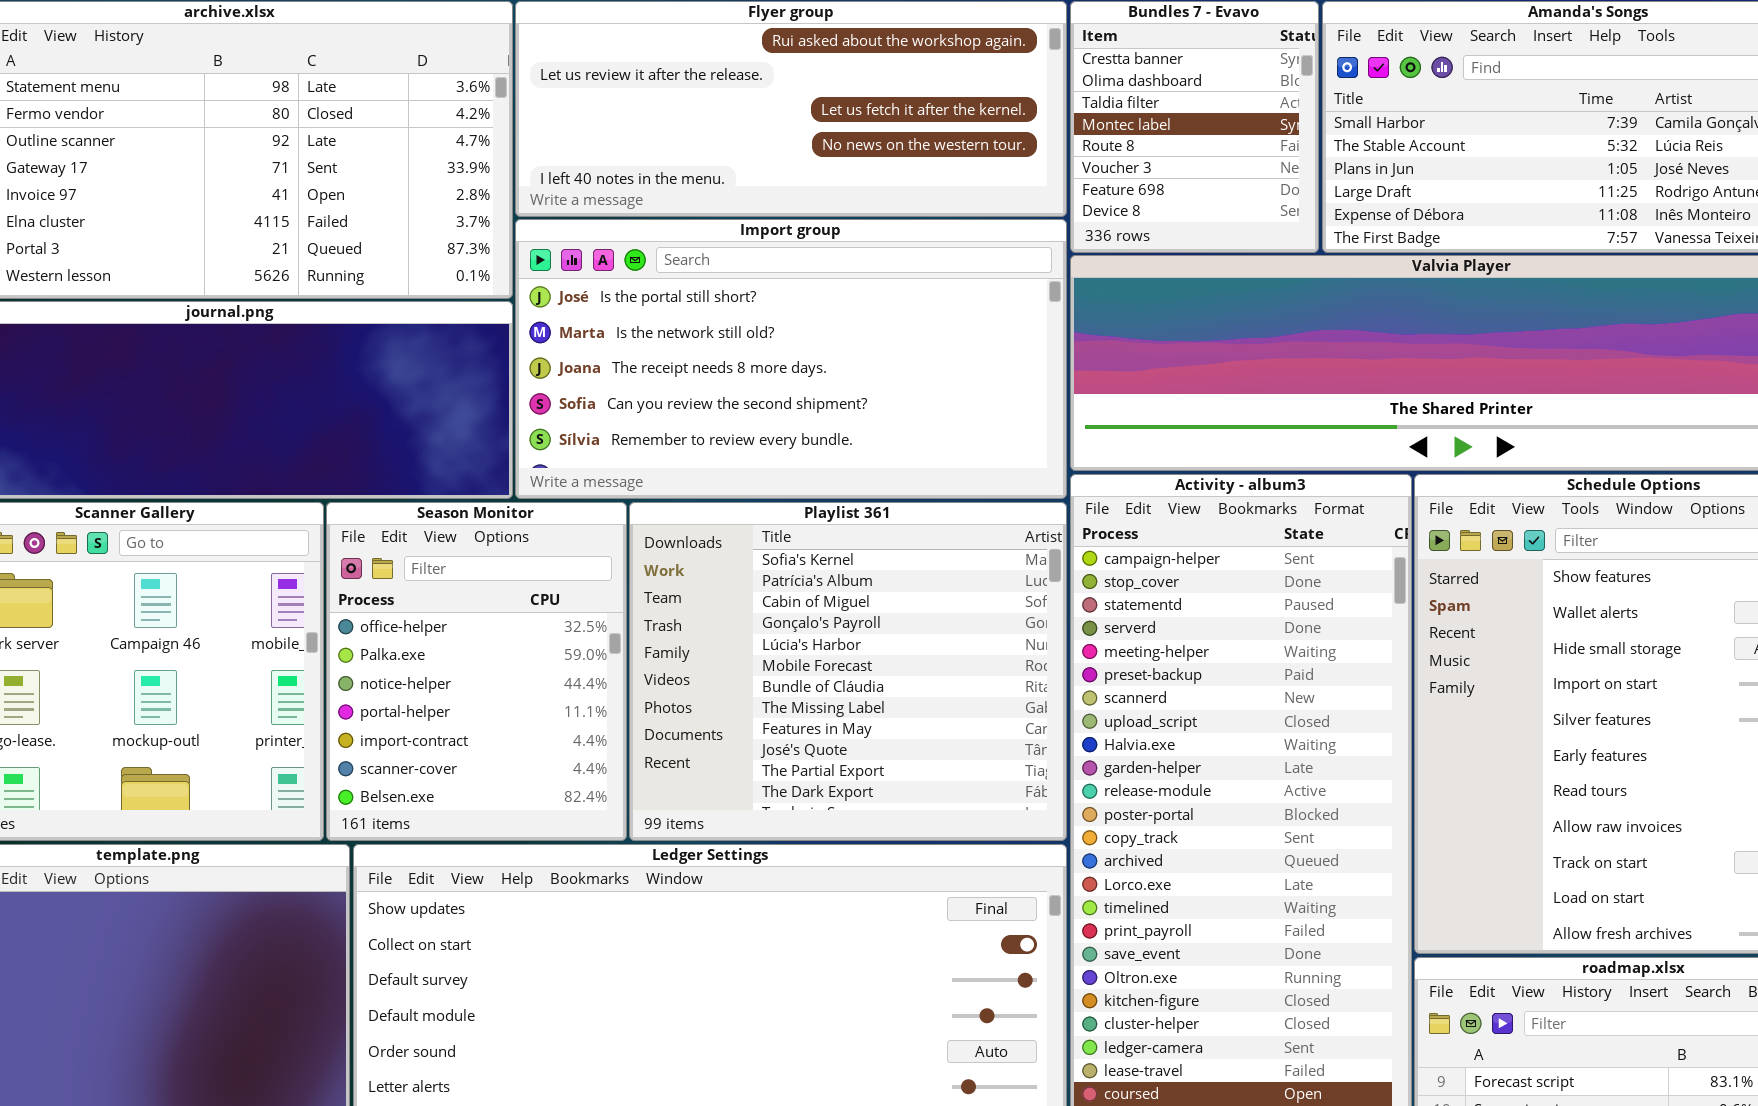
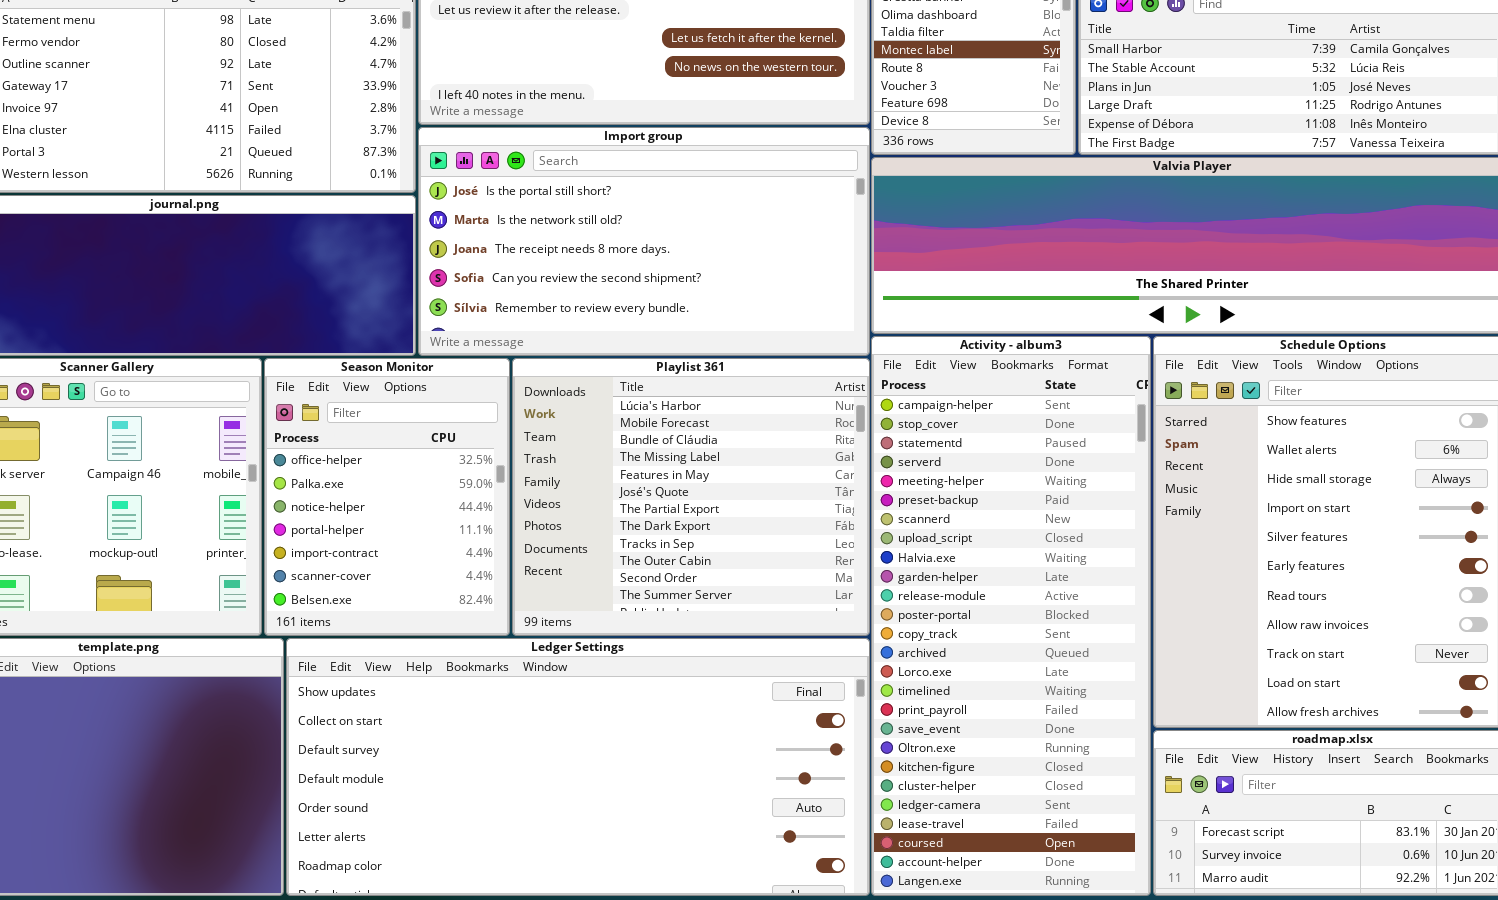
Playlist 361: [629,502,1067,841] -> [512,358,870,636], scrolled down 4 rows

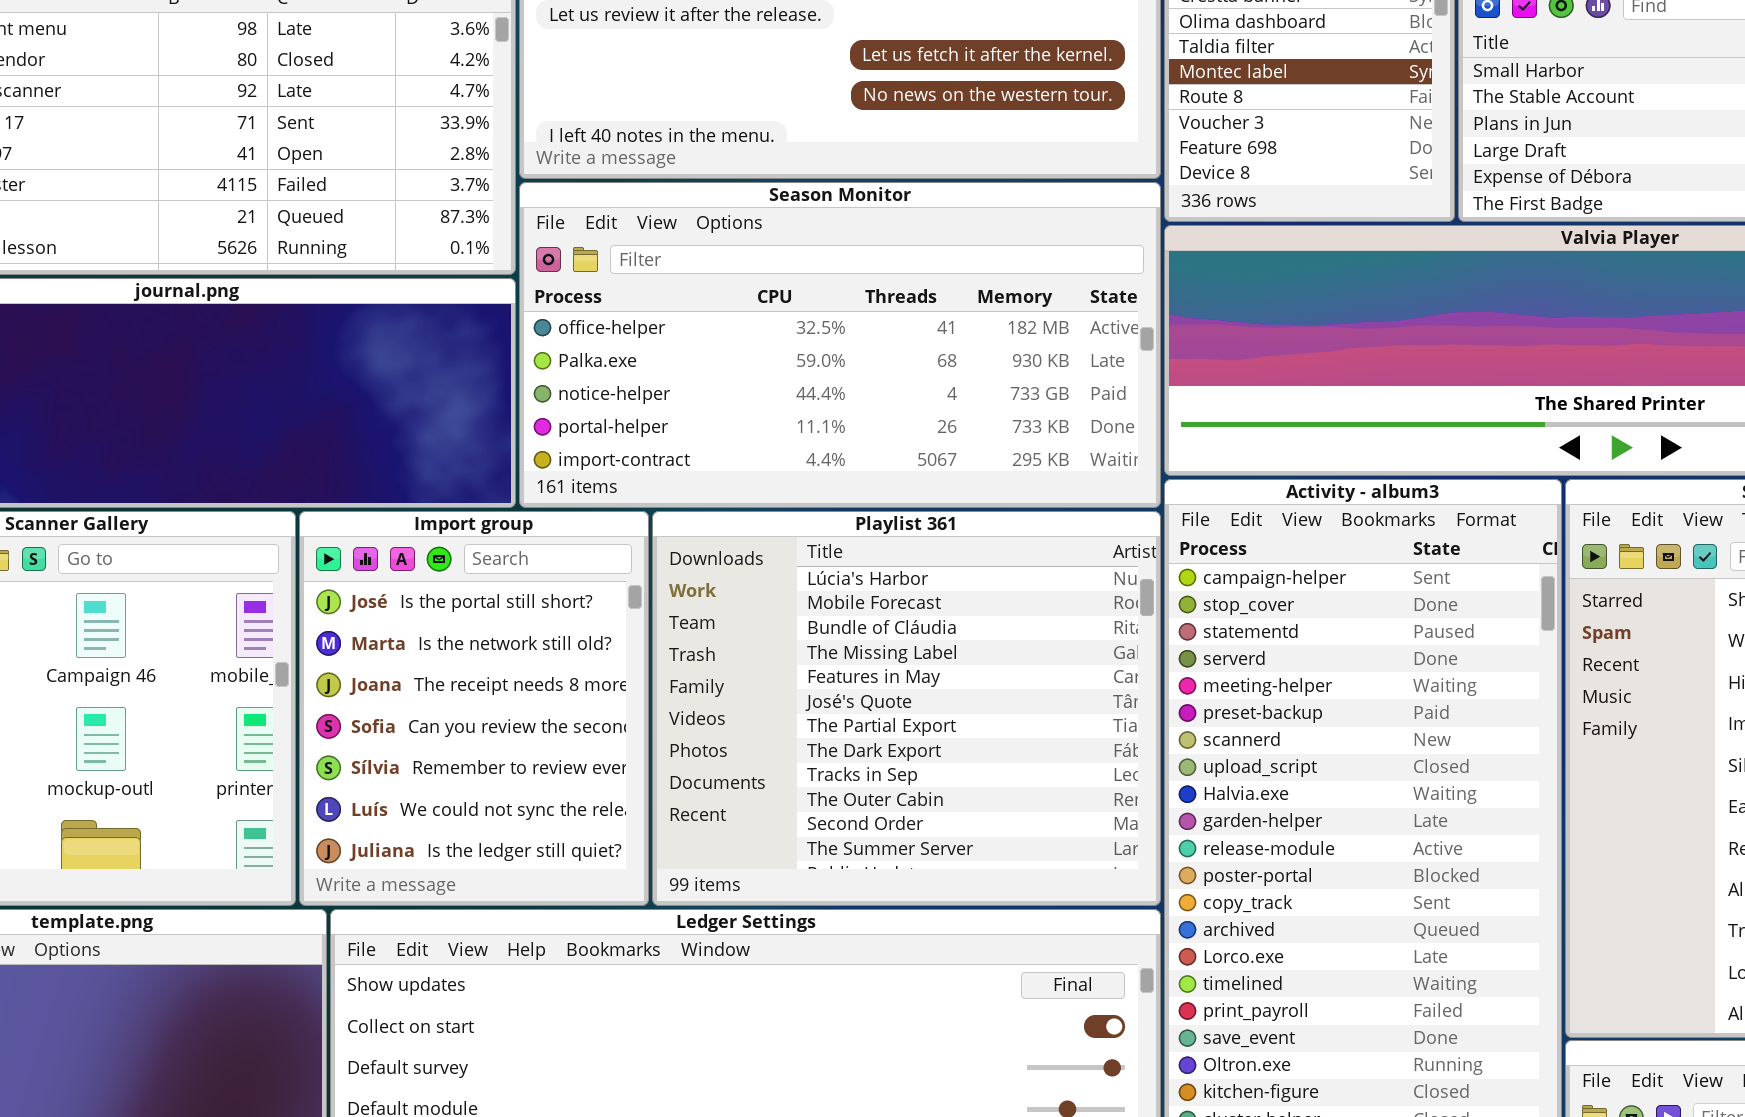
Import group: [418,127,870,356] -> [299,511,649,906], moved, resized
Season Monitor: [264,358,510,636] -> [519,182,1161,508], moved, resized

